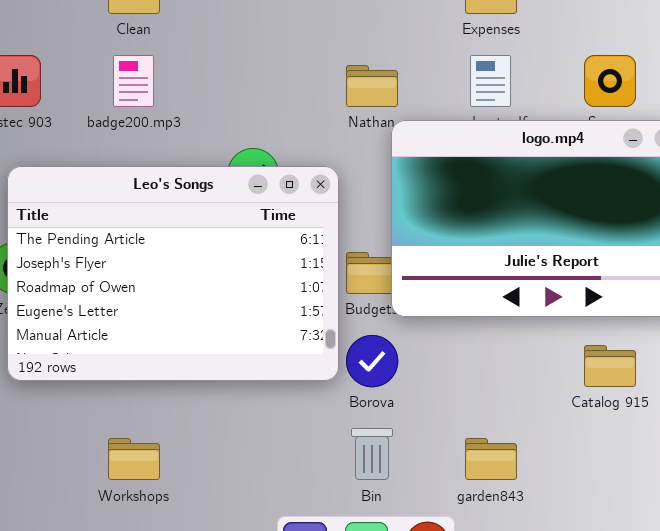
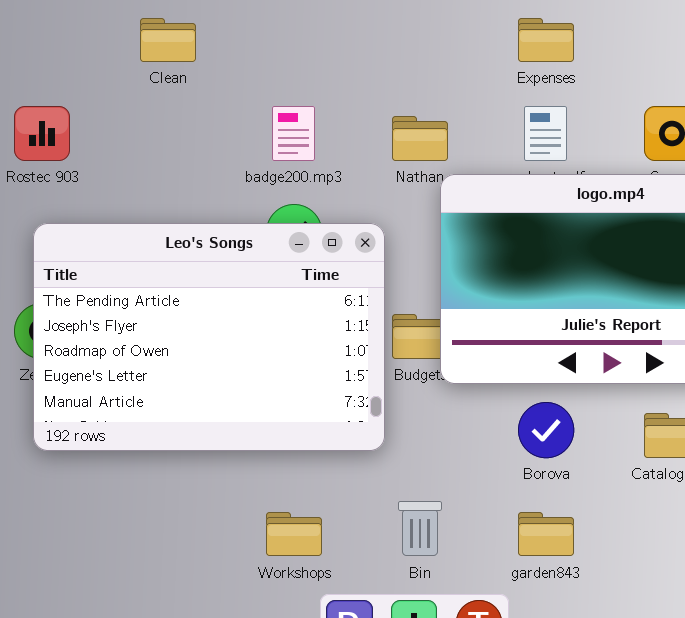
badge200.mp3: [113,55,154,107] -> [272,106,315,161], moved
Borova: [346,335,398,387] -> [518,402,574,458], moved
Workshops: [108,438,160,480] -> [266,512,322,556], moved

